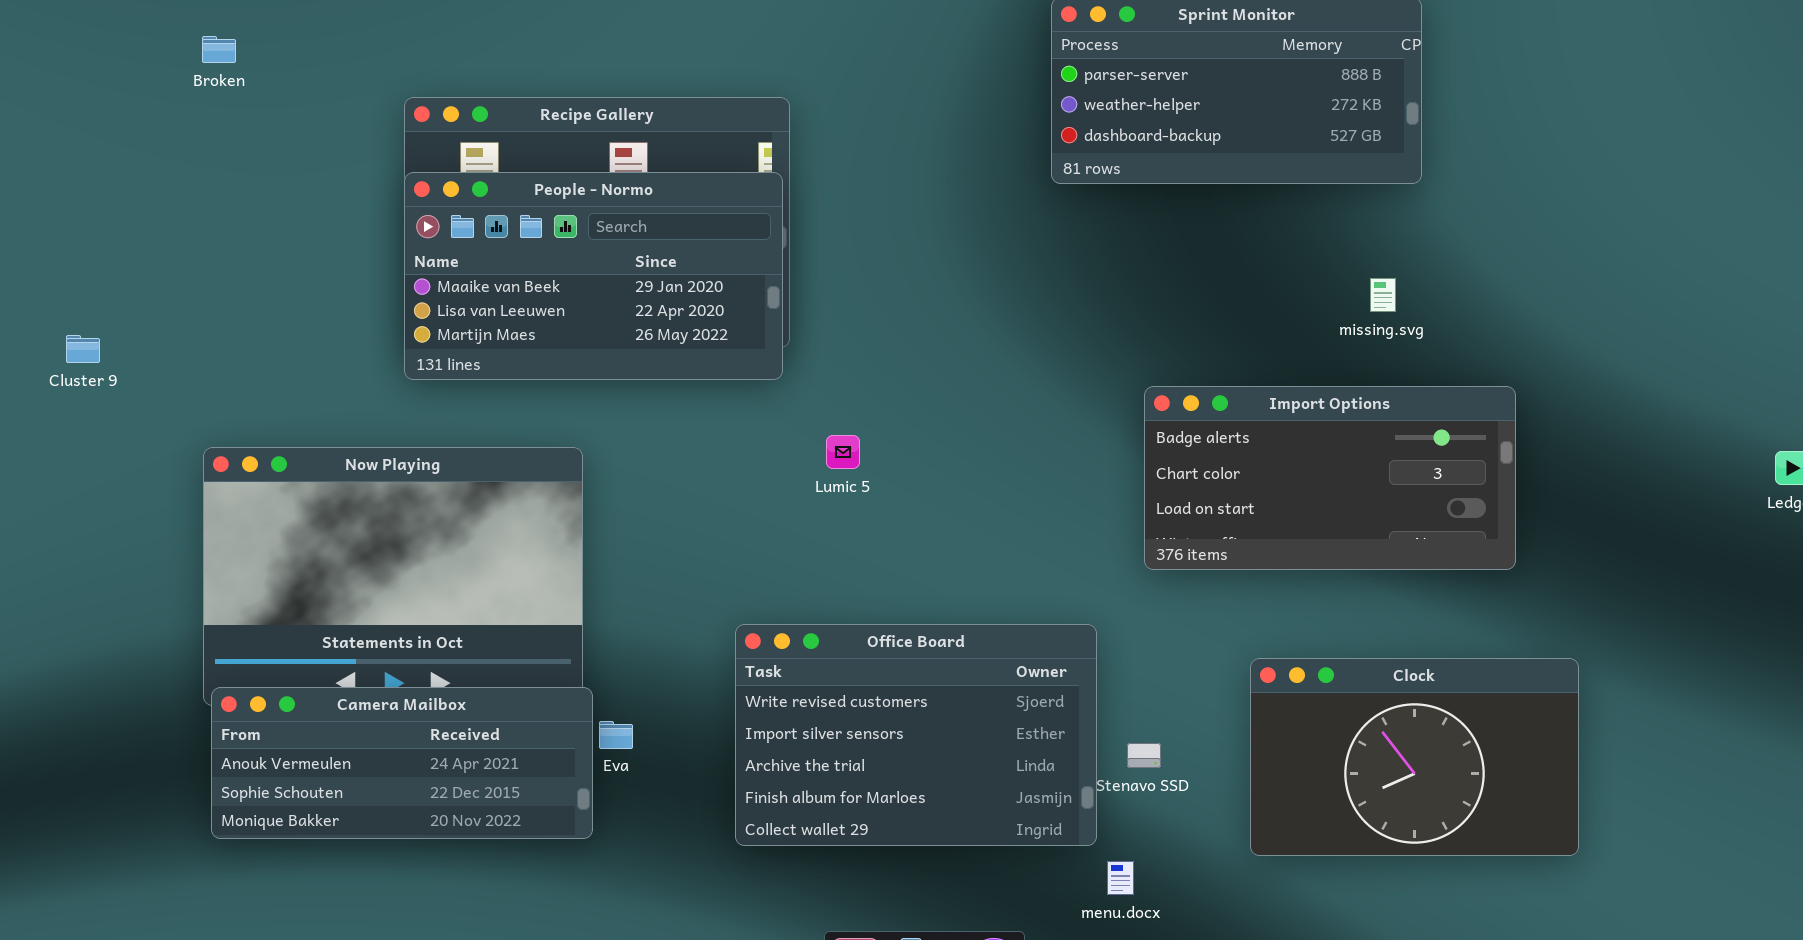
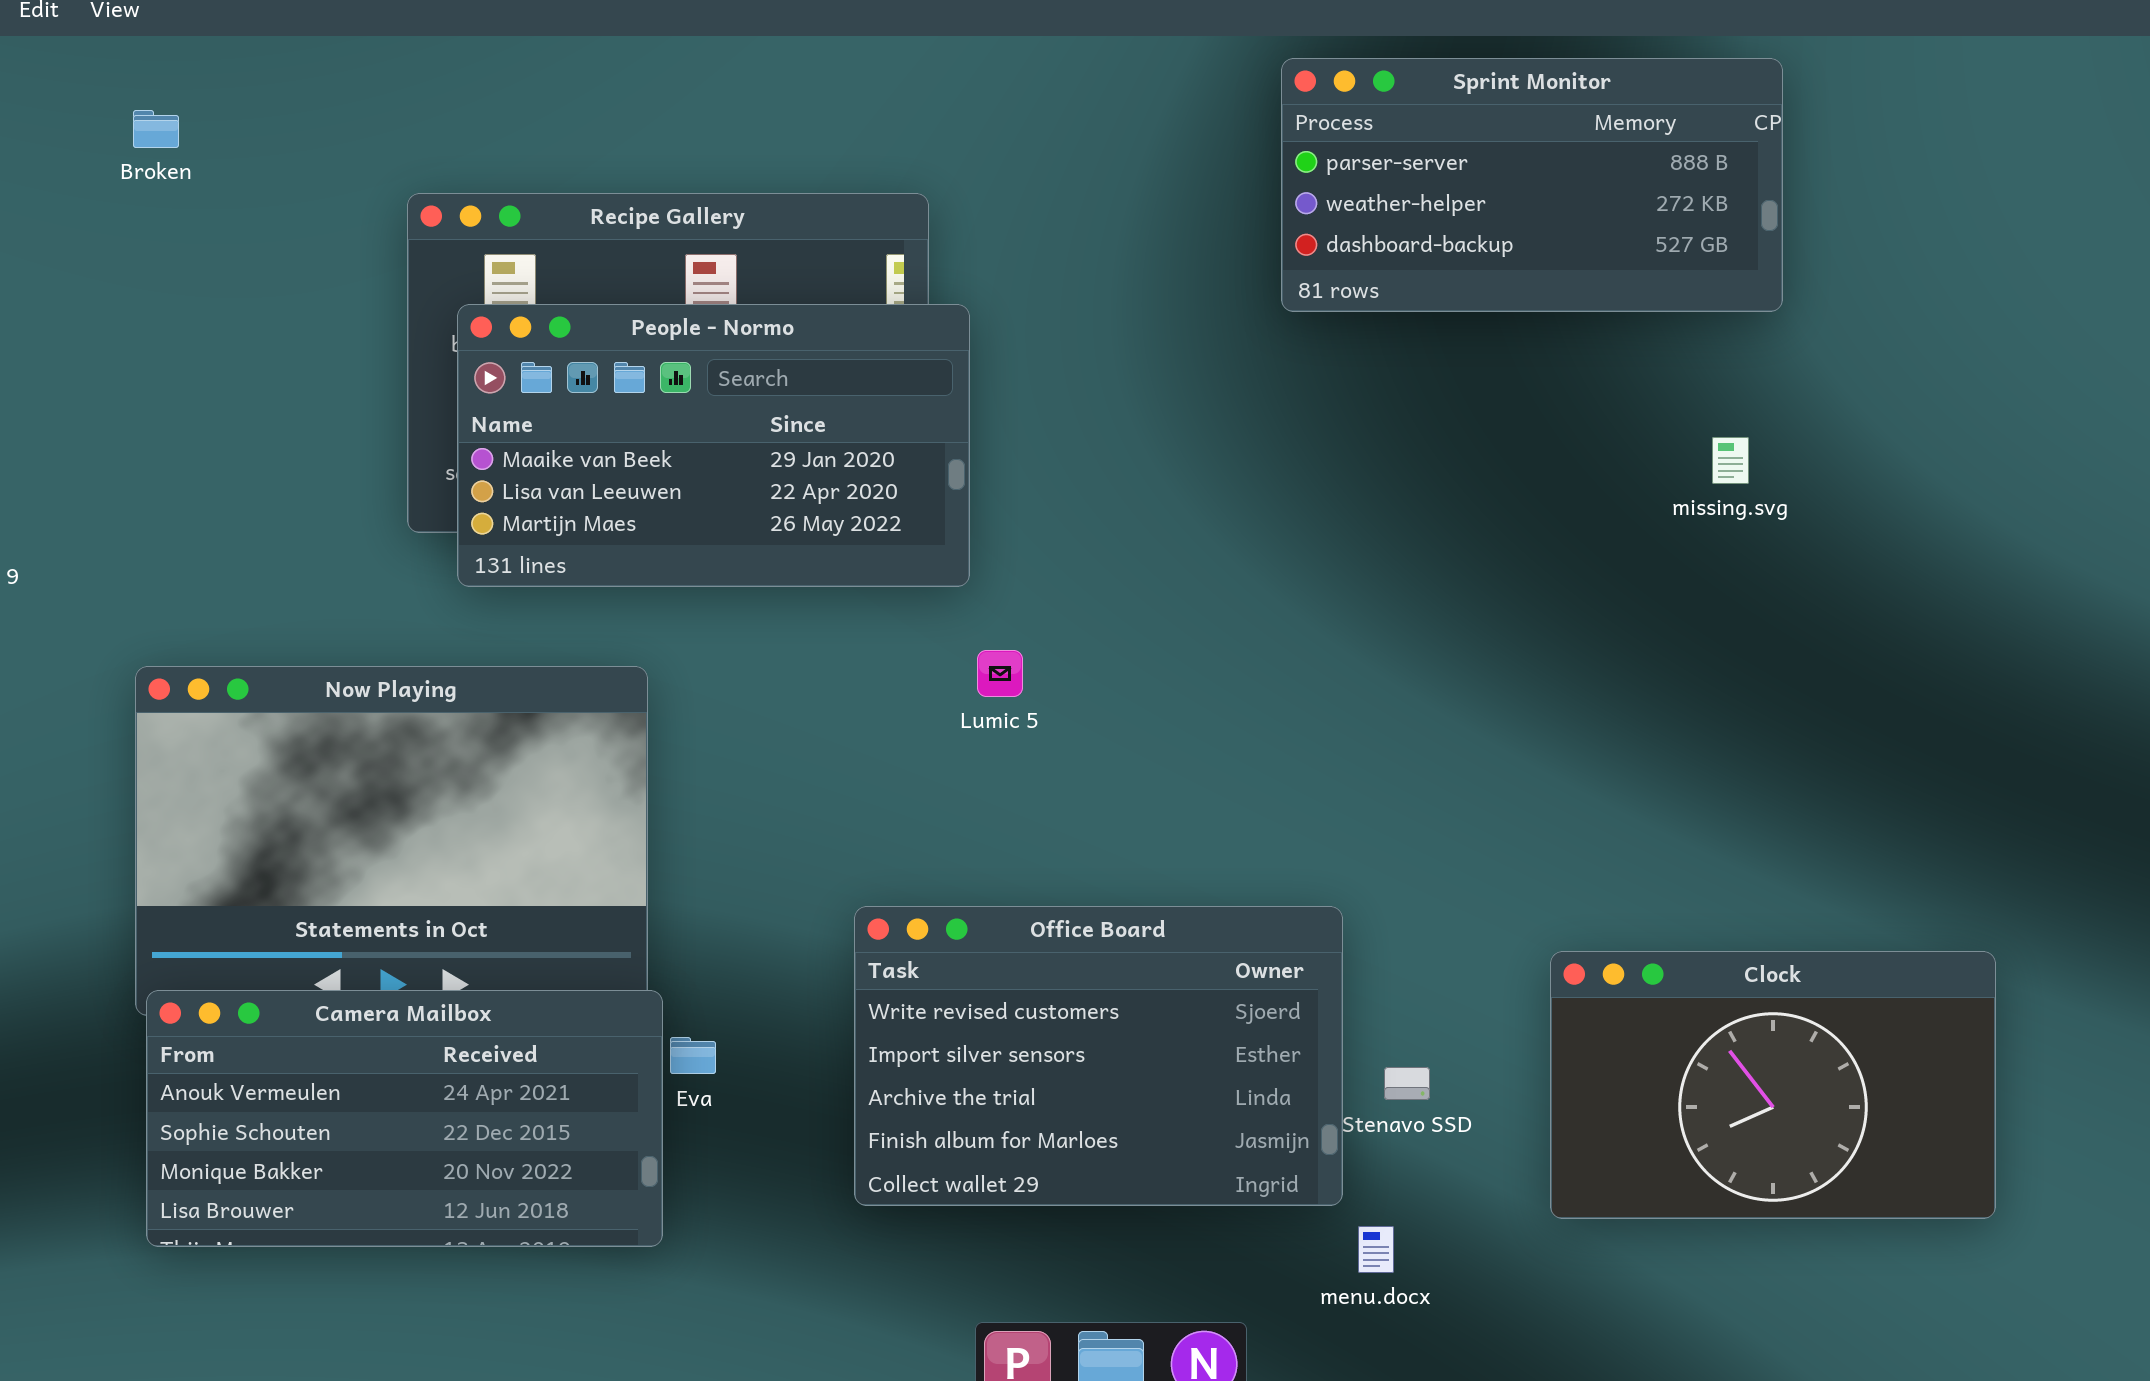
People - Normo: [404,172,783,380] -> [457,304,970,587], moved
Import Options: [1144,386,1516,570] -> none, closed
Camera Mailbox: [211,687,593,839] -> [146,990,663,1247], resized

